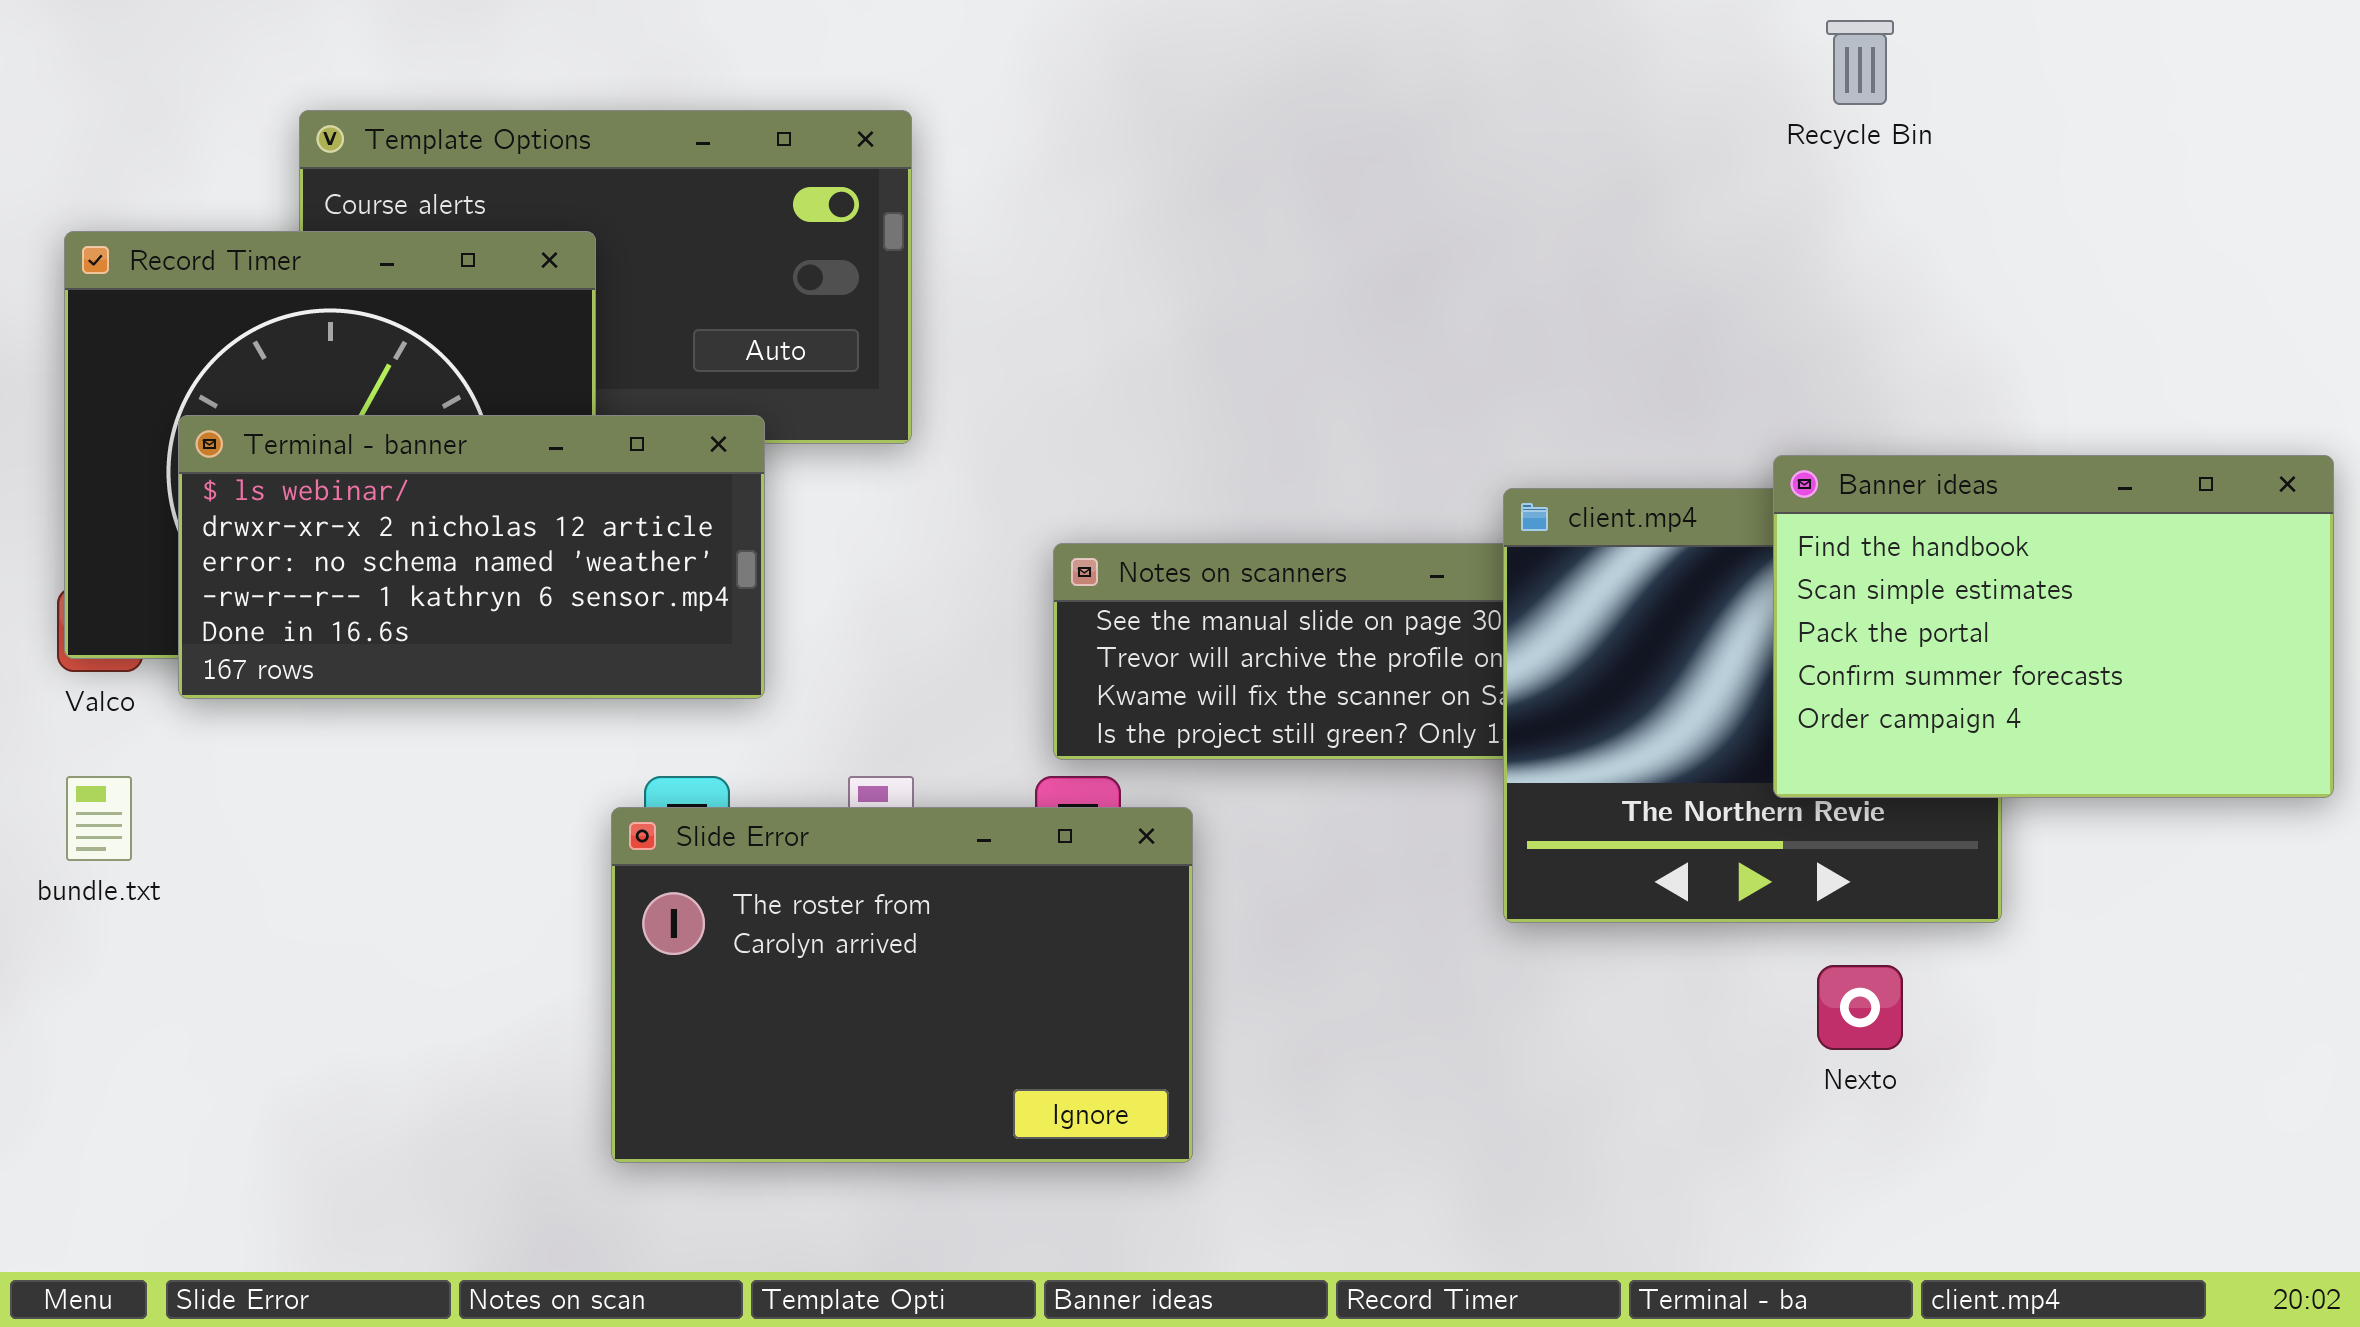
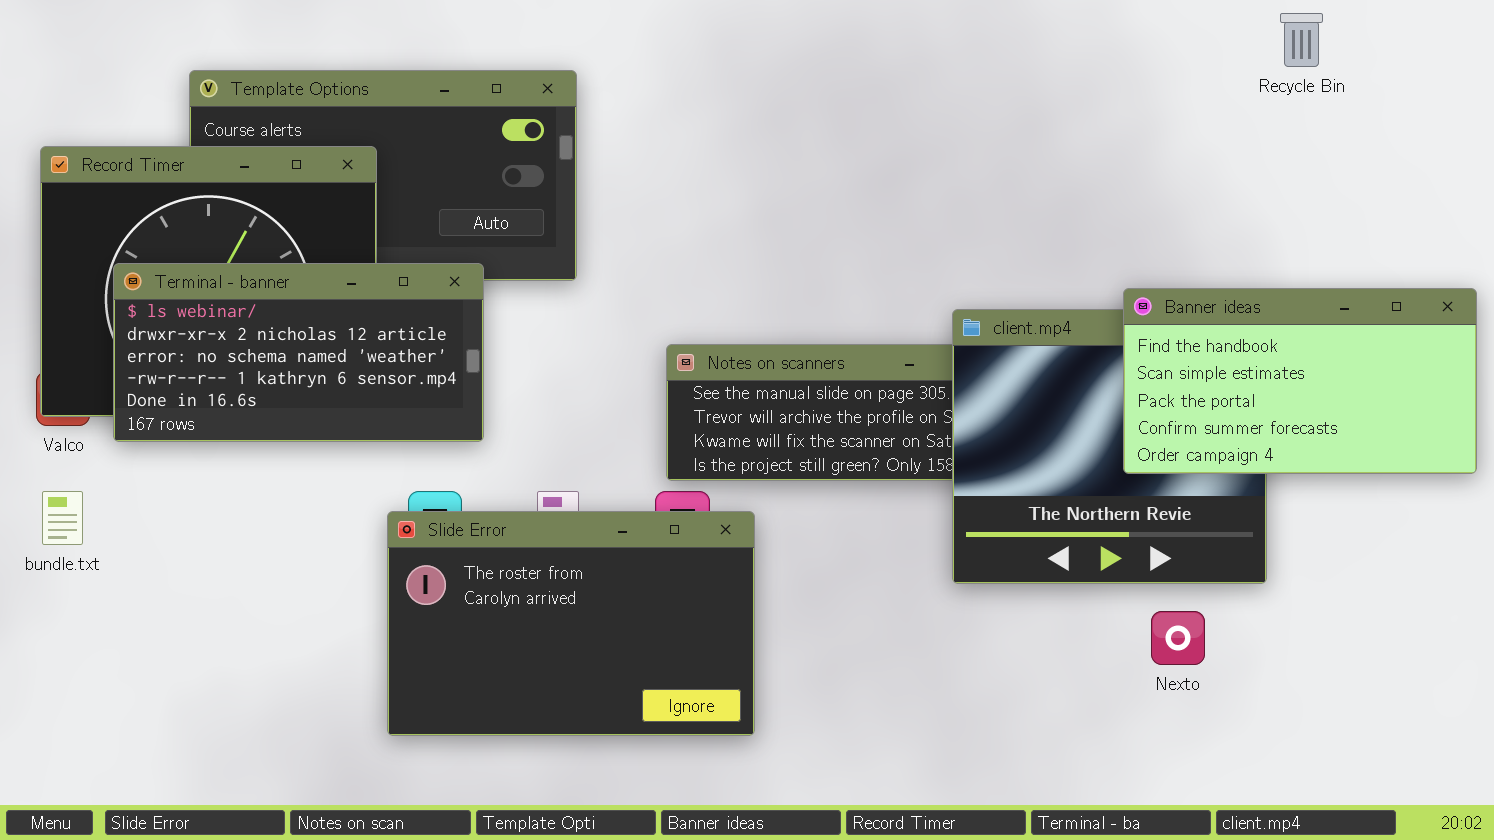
Recycle Bin: [1826,20,1894,105] -> [1280,13,1323,67], moved
Banner ideas: [1773,455,2334,798] -> [1123,288,1477,474], resized

